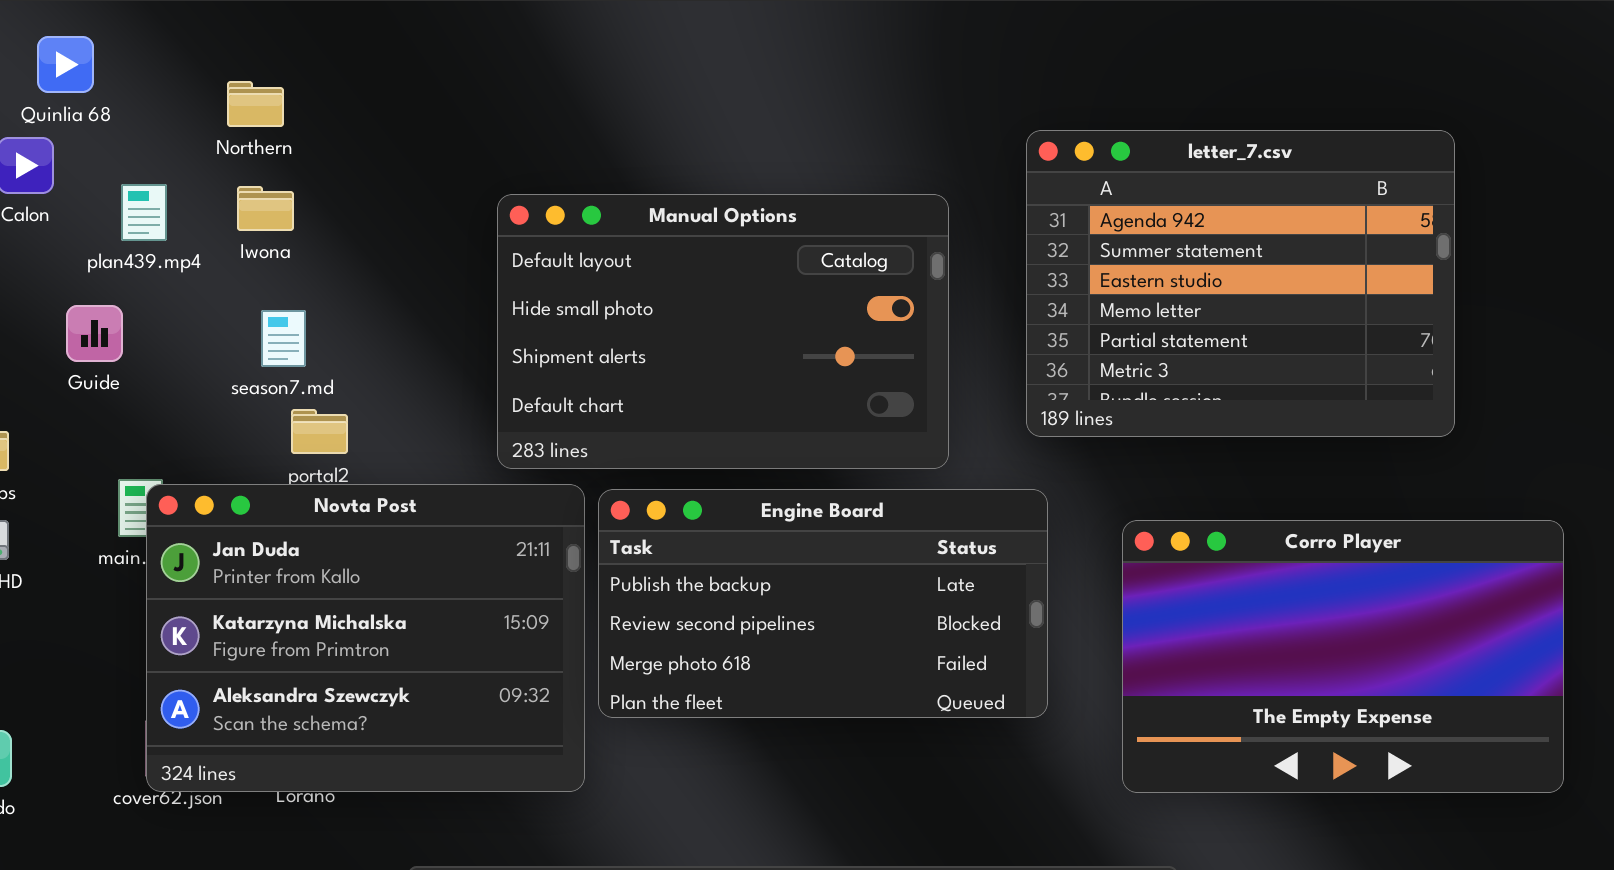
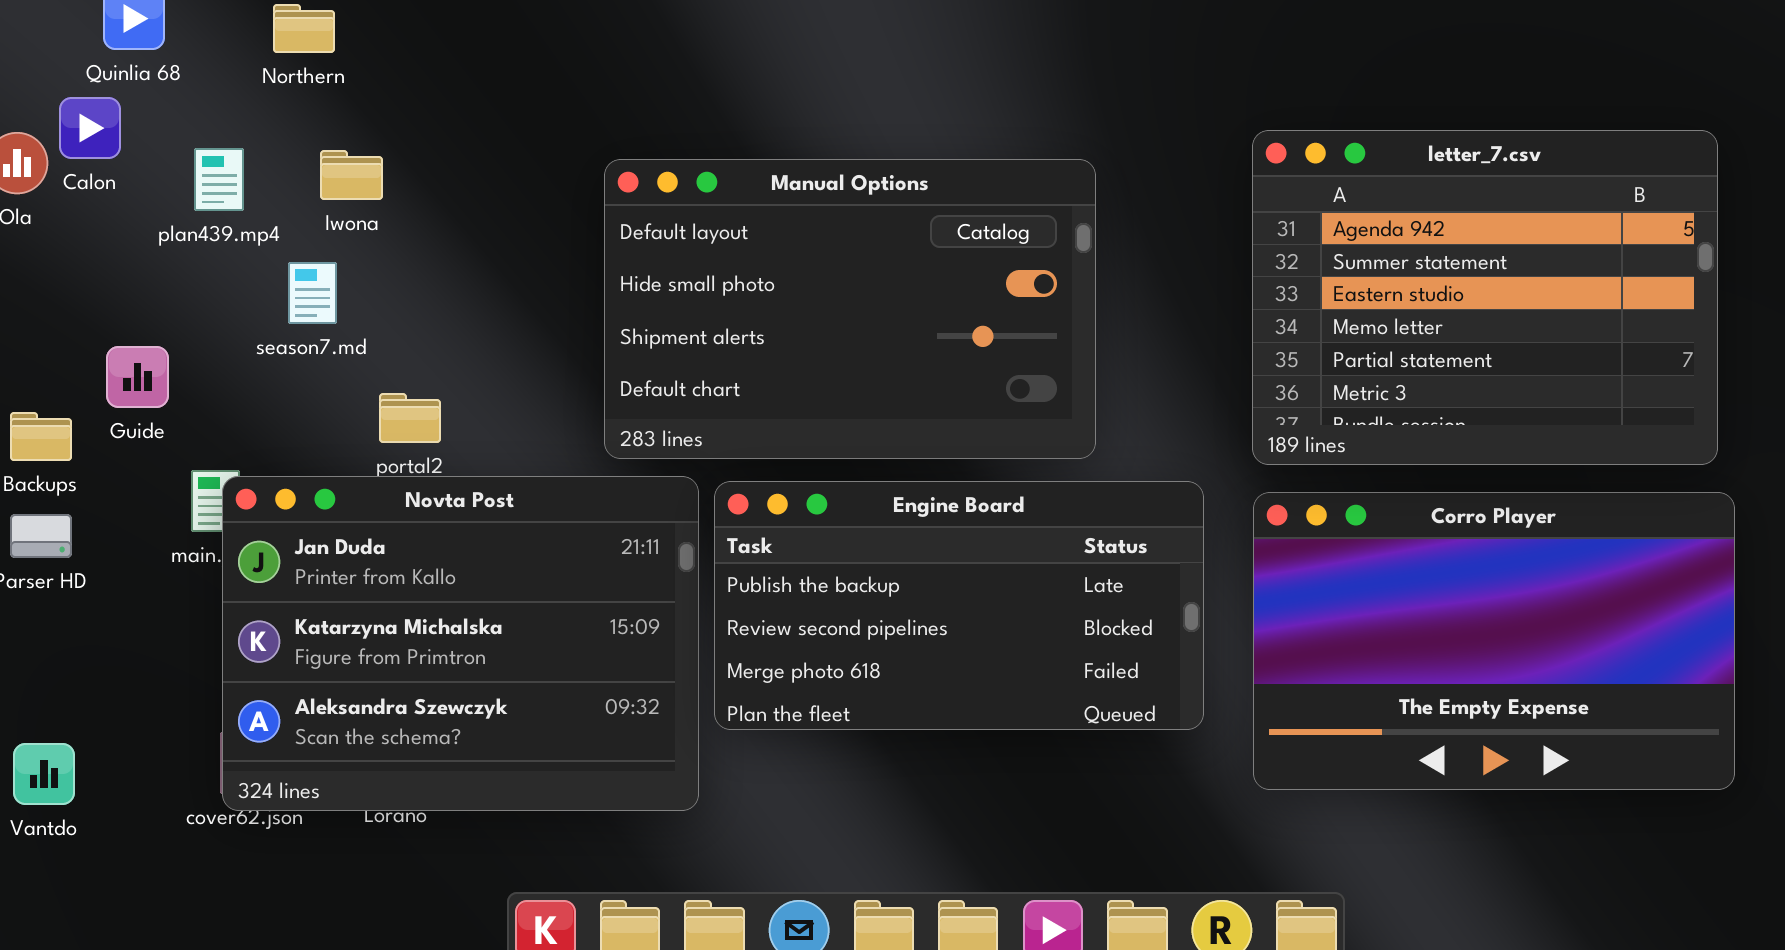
Northern: [227,81,284,127] -> [273,4,335,53], moved
letter_7.csv: [1026,130,1455,437] -> [1252,130,1718,465], moved
Guide: [66,305,123,362] -> [106,346,169,408], moved
season7.md: [261,310,306,367] -> [288,262,337,324], moved
Corro Player: [1122,520,1564,793] -> [1253,492,1735,790], moved

